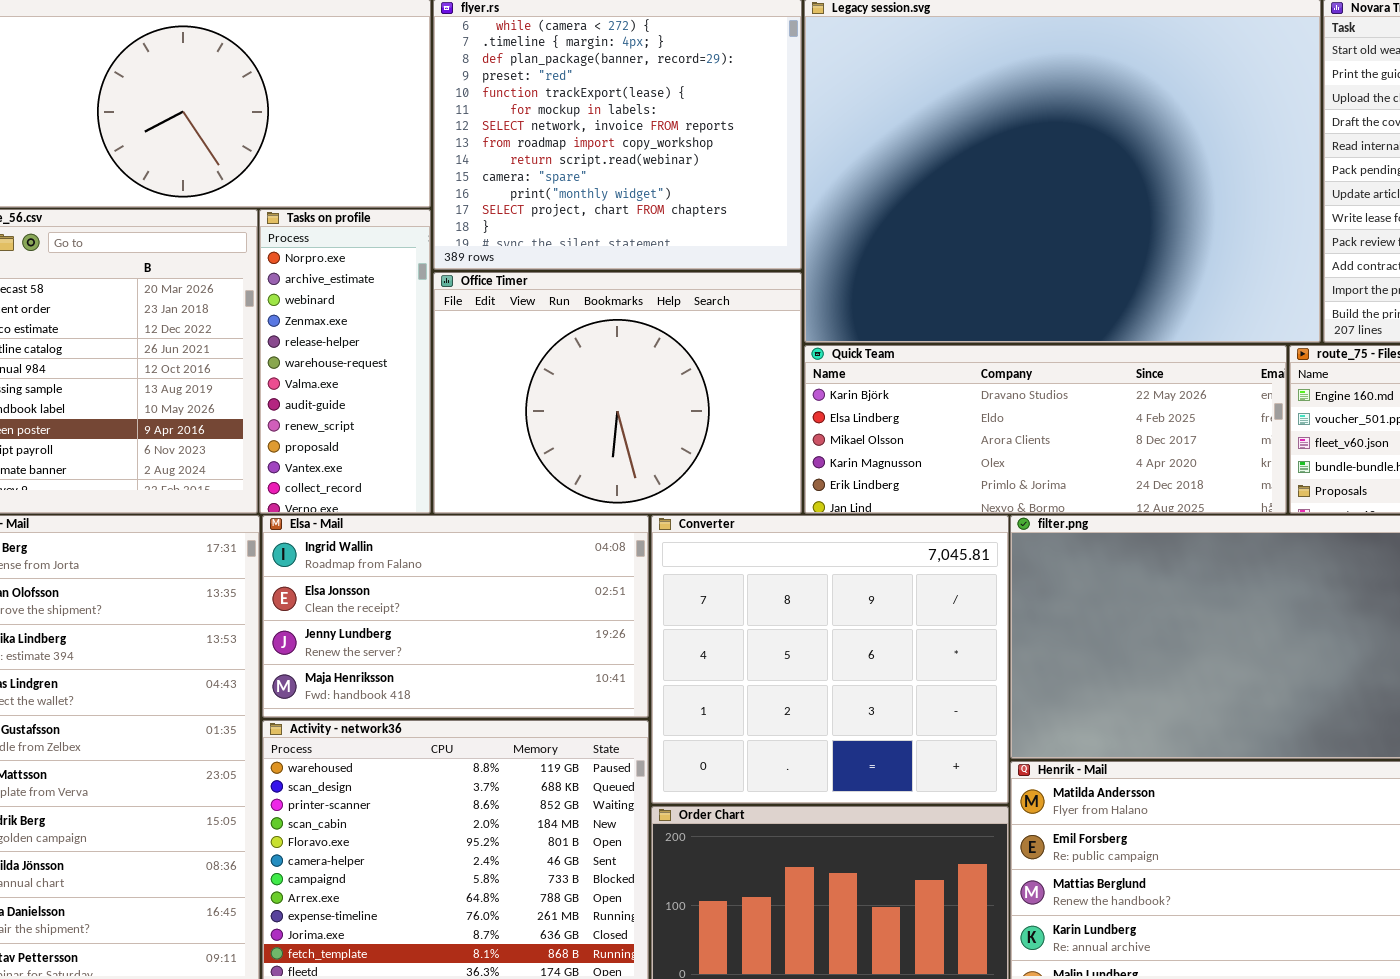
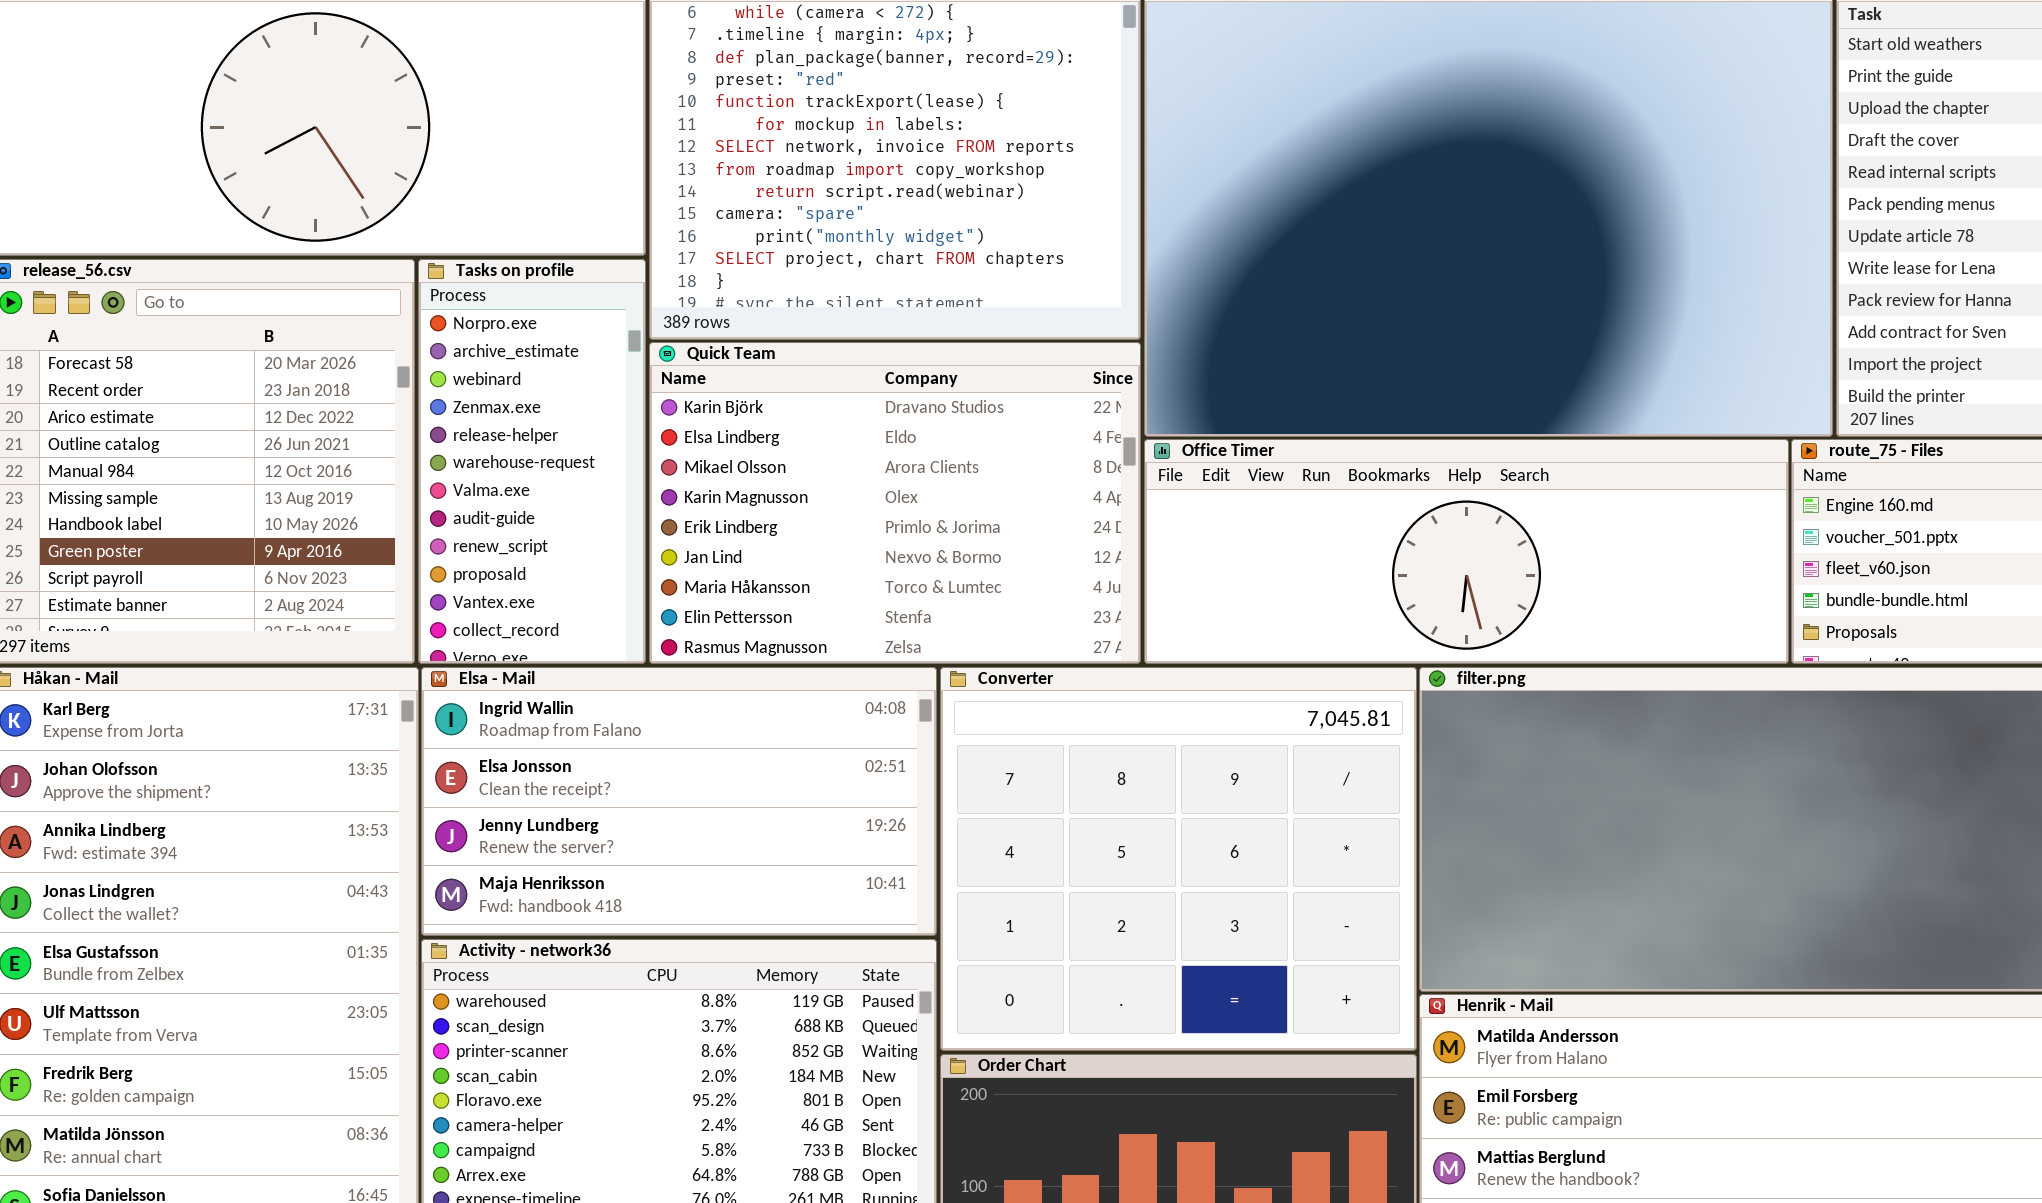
Office Timer: [433,272,802,514] -> [1144,439,1789,664], moved, resized
Quick Team: [804,345,1287,514] -> [649,342,1141,664], moved, resized

